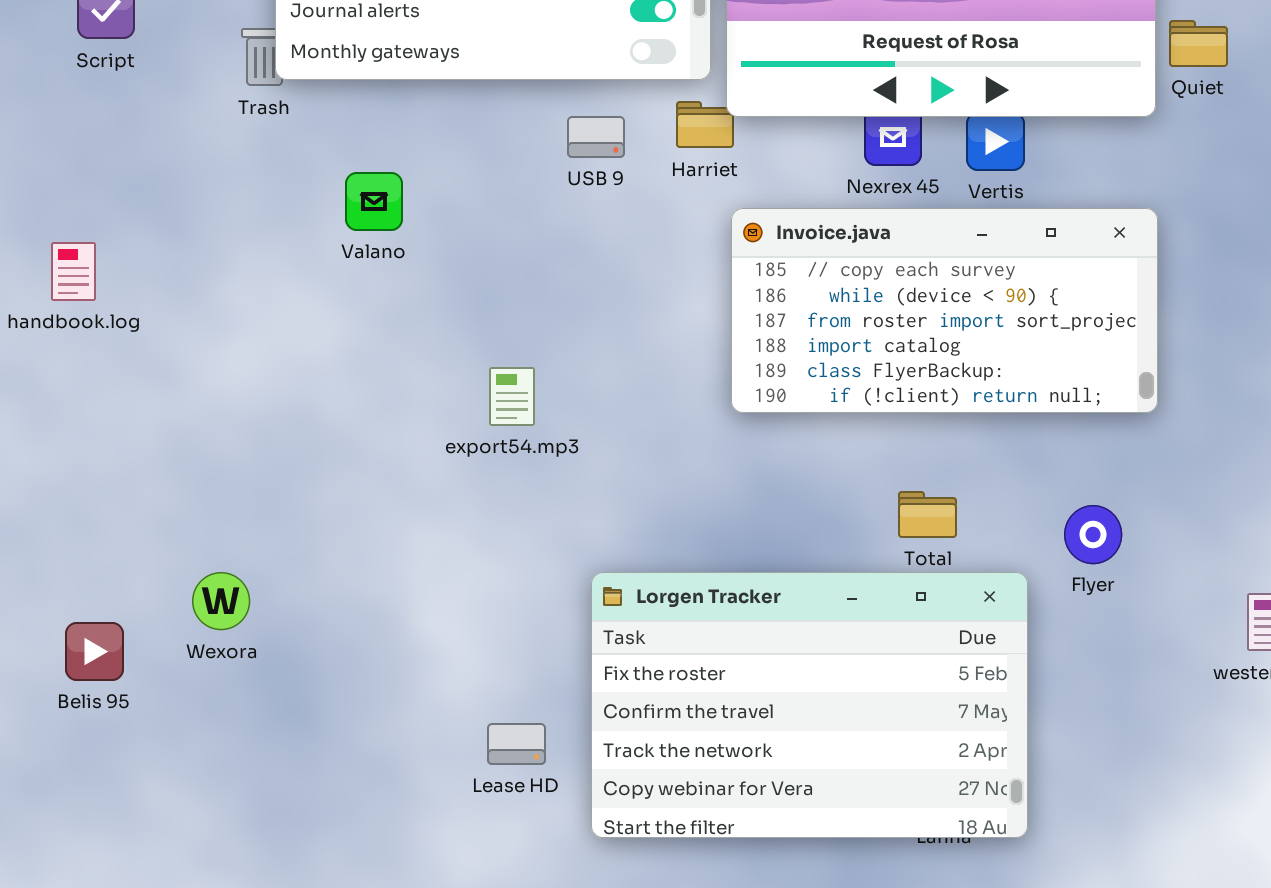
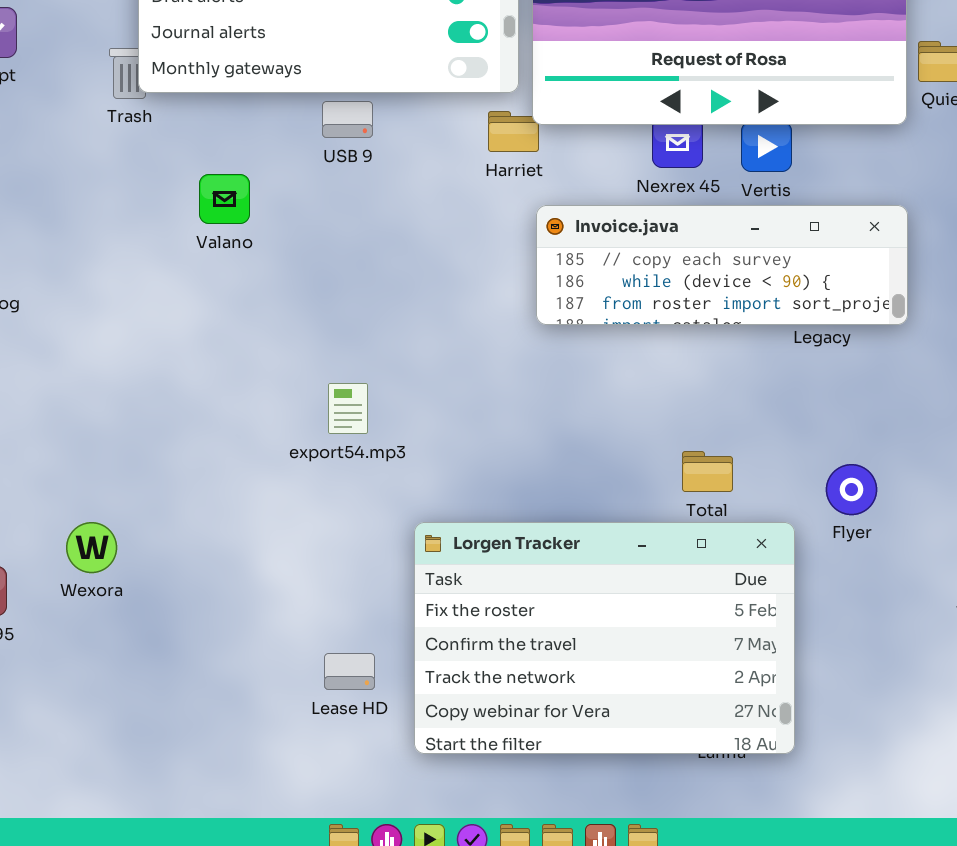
USB 9: [567,116,625,158] -> [322,101,373,138], moved
Invoice.java: [731,208,1158,413] -> [536,205,908,325], resized
export54.mp3: [489,367,535,426] -> [328,383,368,434], moved

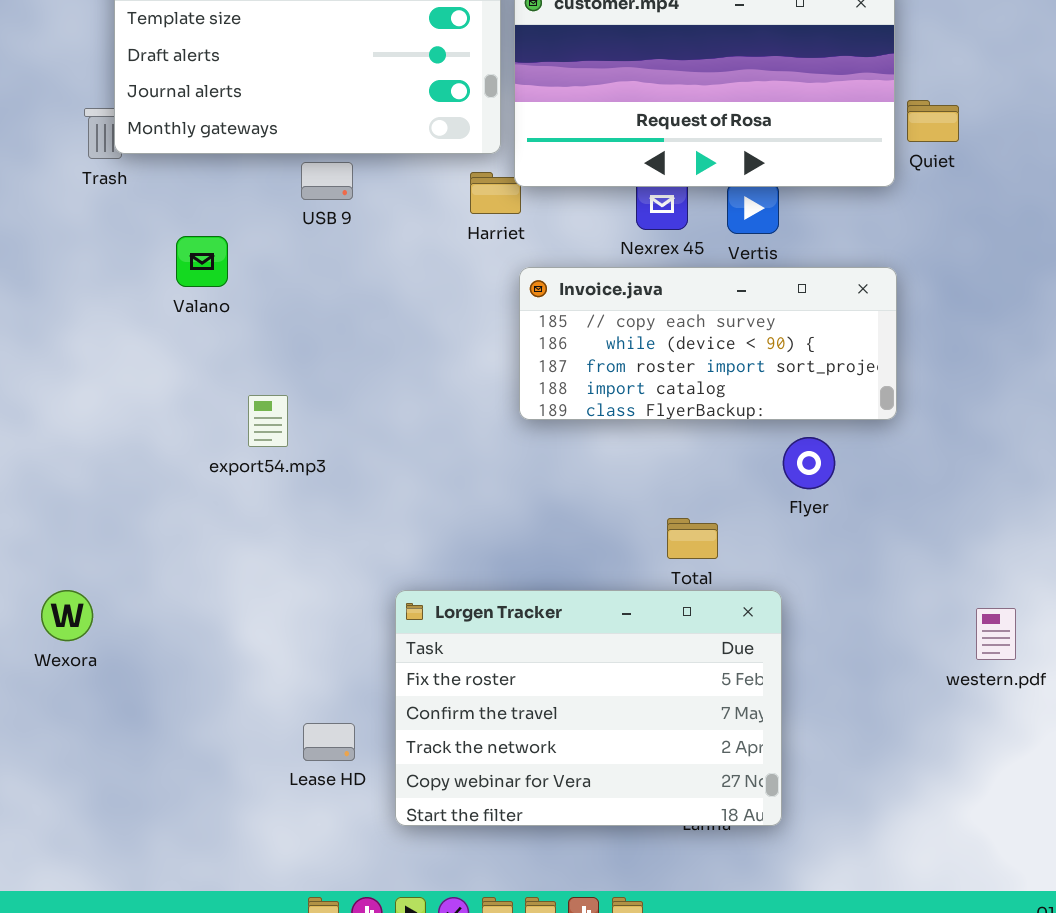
Invoice.java: [536,205,908,325] -> [519,267,897,420], resized
export54.mp3: [328,383,368,434] -> [248,395,288,447], moved
Flyer: [826,464,877,515] -> [783,437,835,489], moved

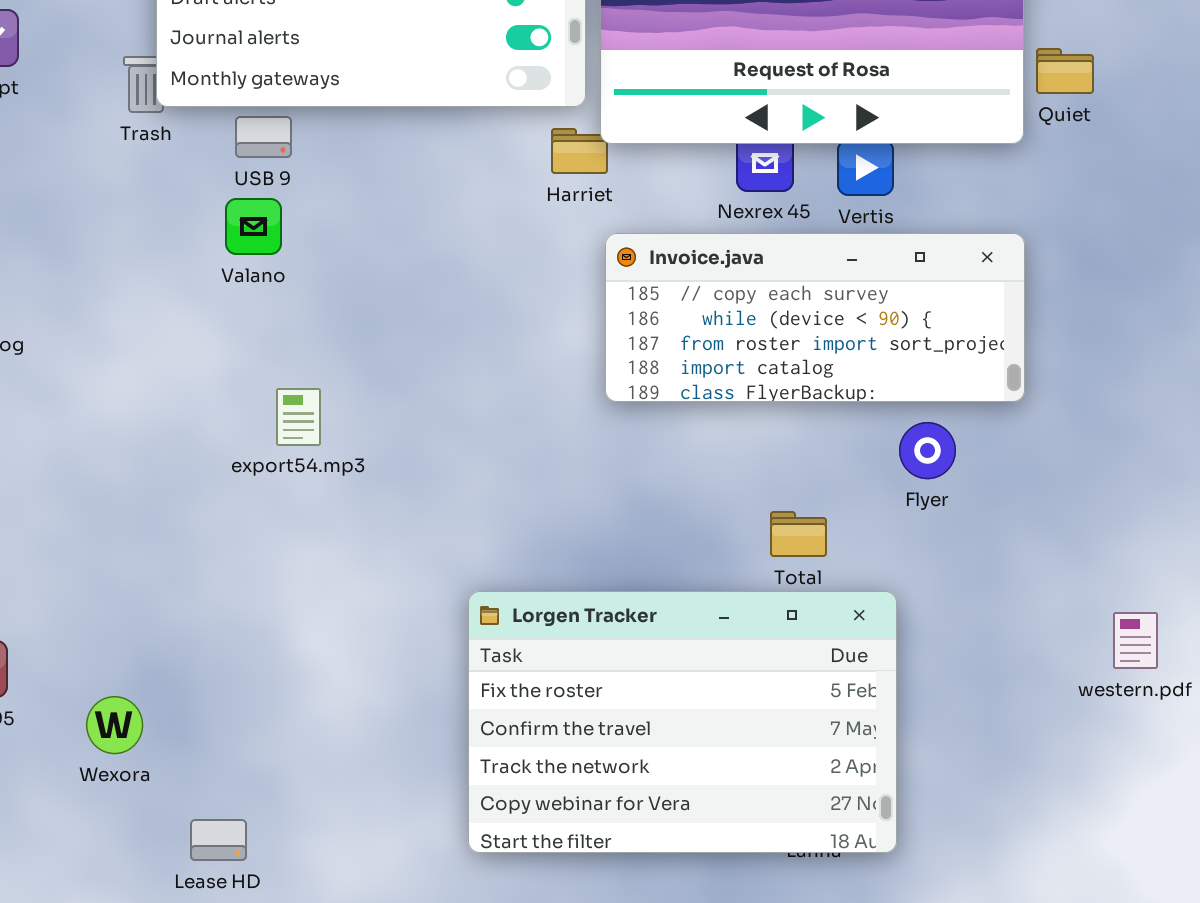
USB 9: [301,162,353,200] -> [235,116,292,158], moved
export54.mp3: [248,395,288,447] -> [276,388,321,446], moved
Wexora: [41,590,93,641] -> [86,696,143,754], moved
Lease HD: [303,723,355,761] -> [190,819,247,861], moved

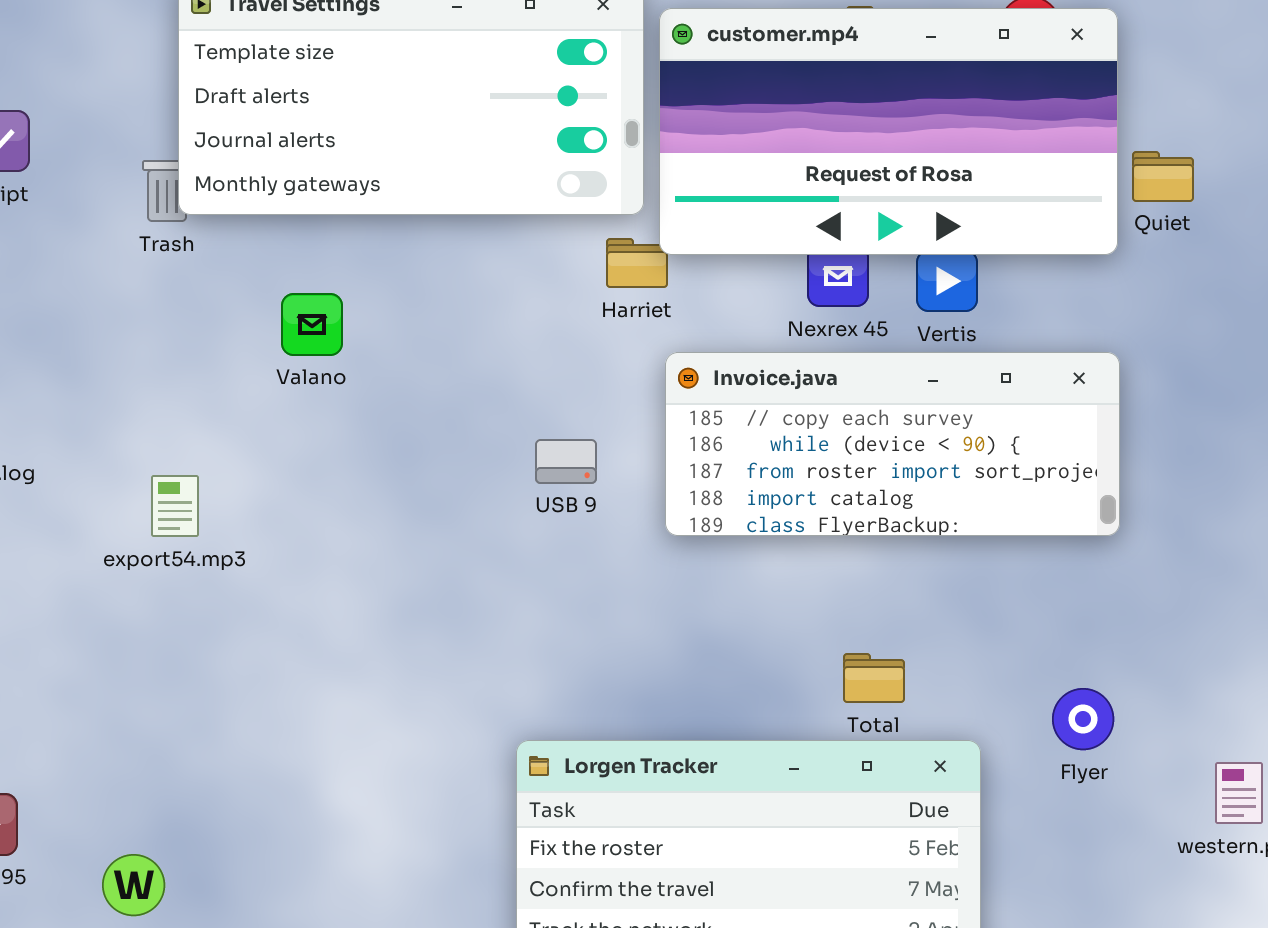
USB 9: [235,116,292,158] -> [535,439,597,484], moved
Valano: [225,198,282,255] -> [281,293,343,356], moved
export54.mp3: [276,388,321,446] -> [151,475,199,537], moved
Flyer: [899,422,956,479] -> [1052,688,1114,750], moved

